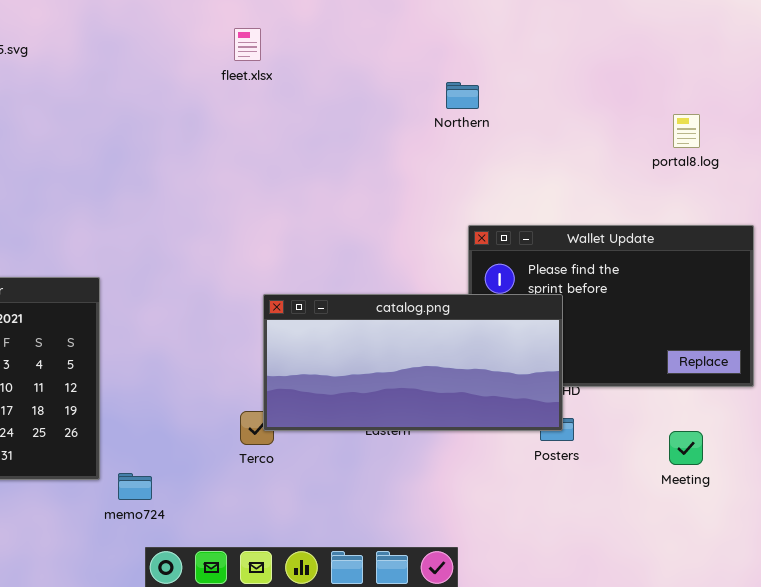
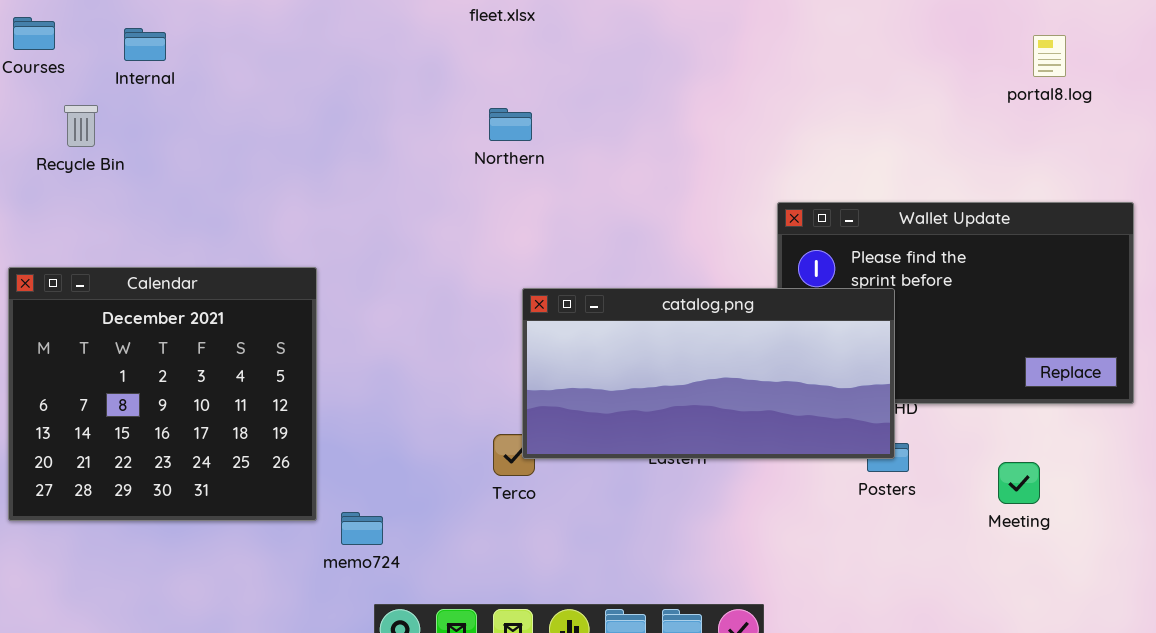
Northern: [446,82,479,109] -> [489,108,532,141], moved
portal8.log: [673,114,700,148] -> [1033,35,1066,77], moved
Meeting: [669,431,703,465] -> [998,462,1040,504], moved

